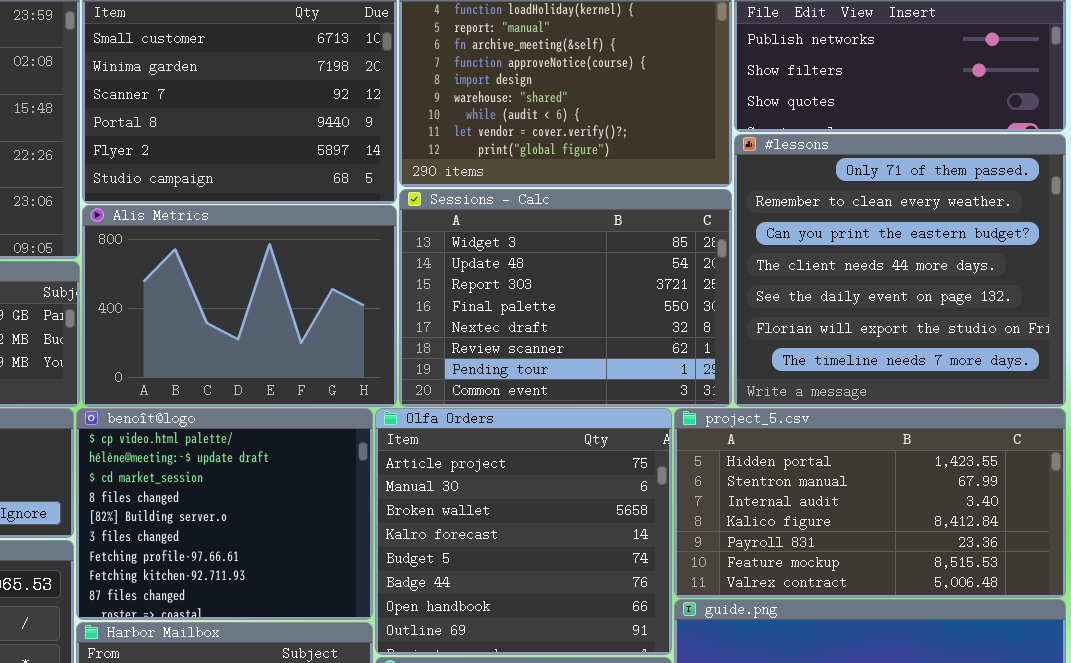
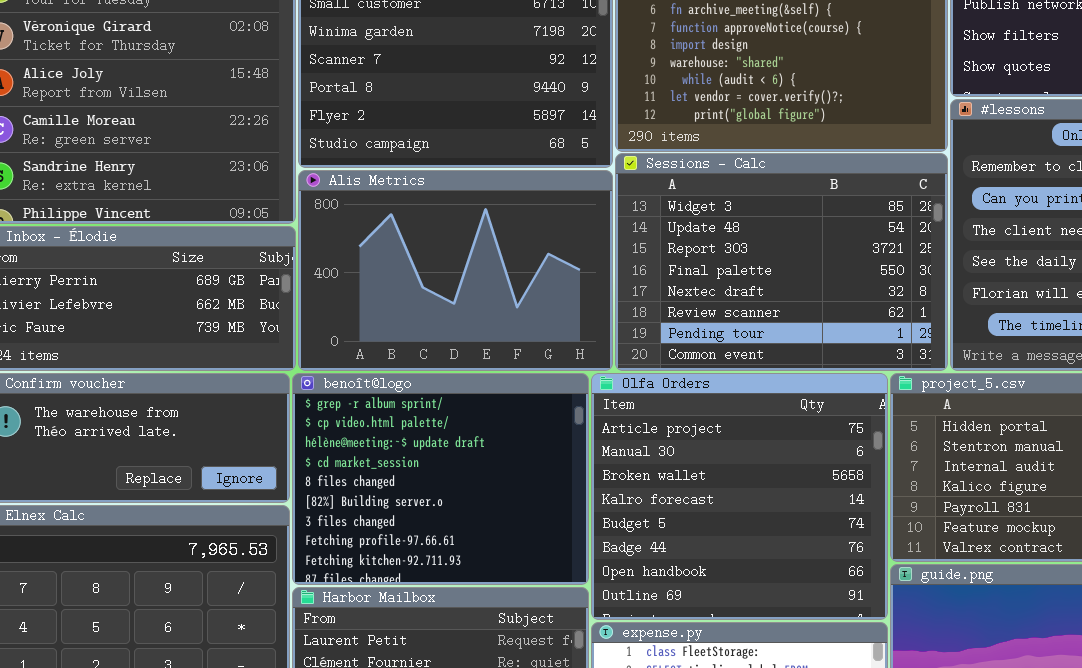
benoît@logo: [76,408,373,620] -> [292,373,589,585], scrolled up 1 row

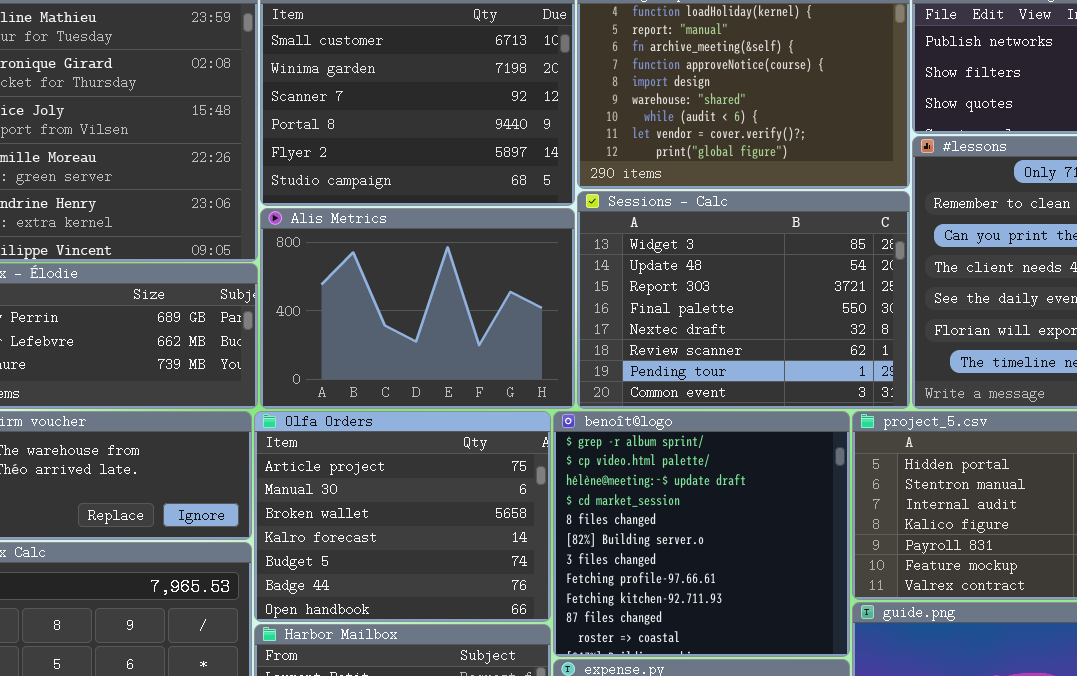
benoît@logo: [292,373,589,585] -> [553,411,850,657], moved, resized
Olfa Orders: [591,373,888,620] -> [254,411,551,622], moved, resized

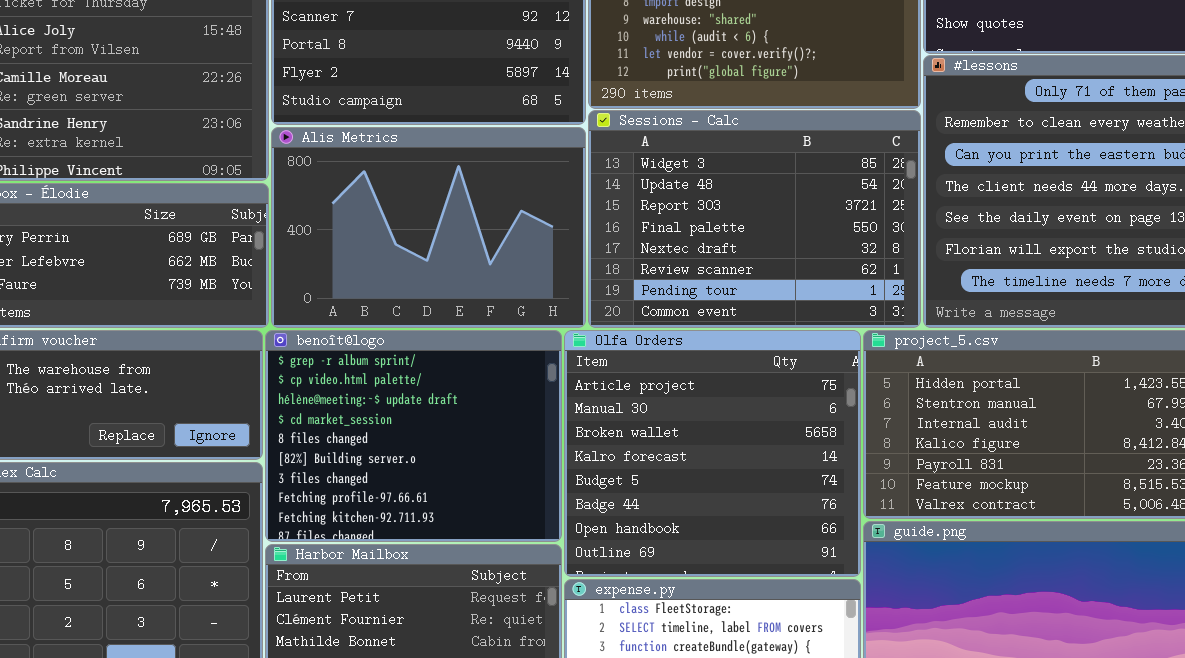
Olfa Orders: [254,411,551,622] -> [564,330,861,577], moved, resized
benoît@logo: [553,411,850,657] -> [265,330,562,542], moved, resized

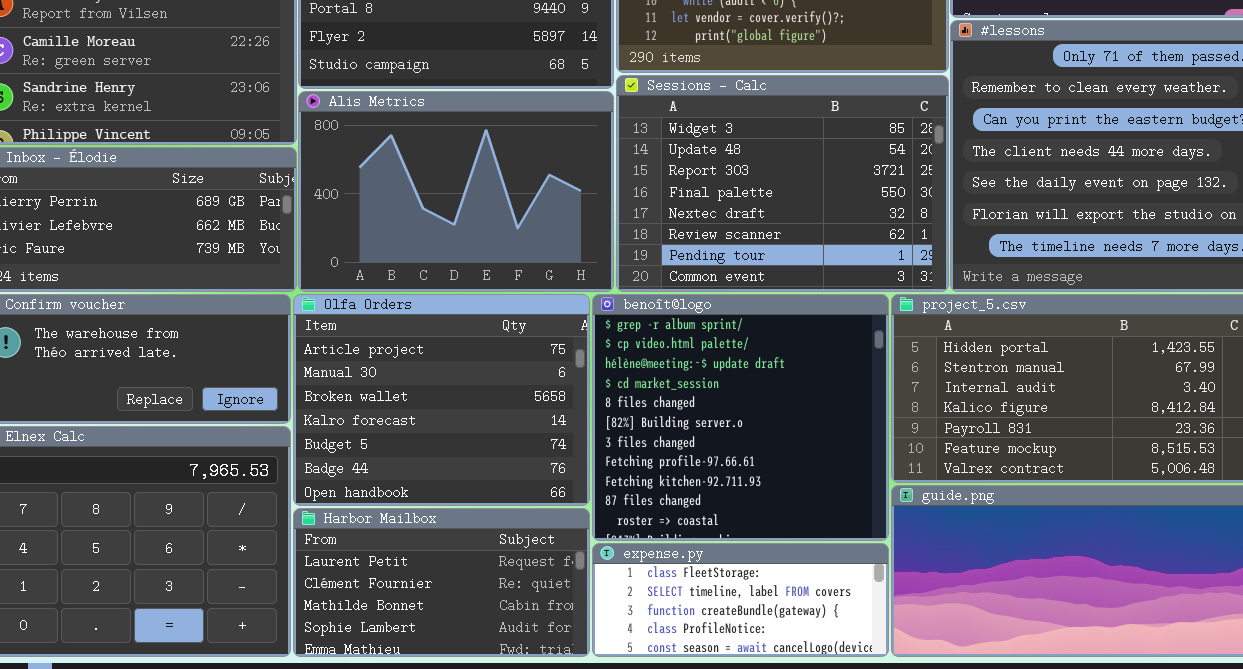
benoît@logo: [265,330,562,542] -> [592,294,889,541], moved, resized
Olfa Orders: [564,330,861,577] -> [293,294,590,506], moved, resized

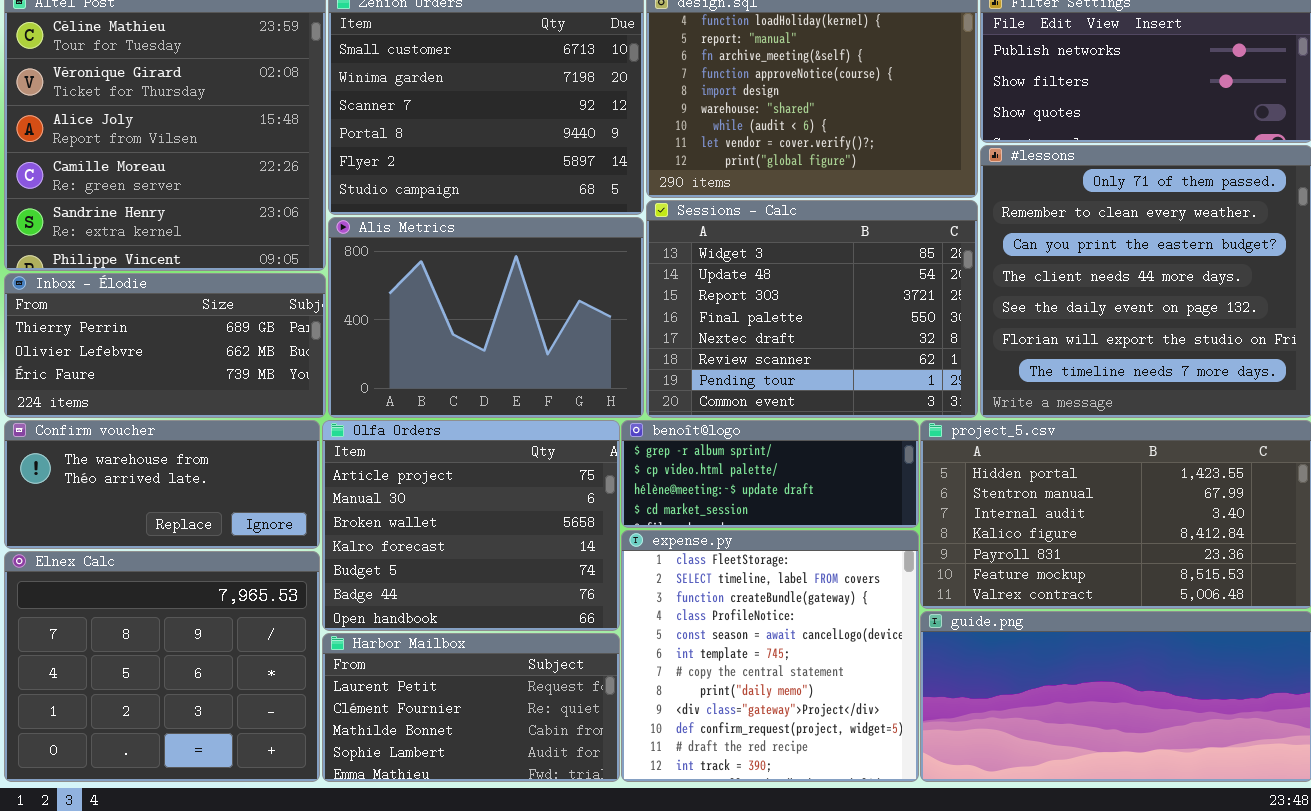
benoît@logo: [592,294,889,541] -> [621,420,919,528], resized
expense.py: [592,543,889,657] -> [621,530,919,782], resized

